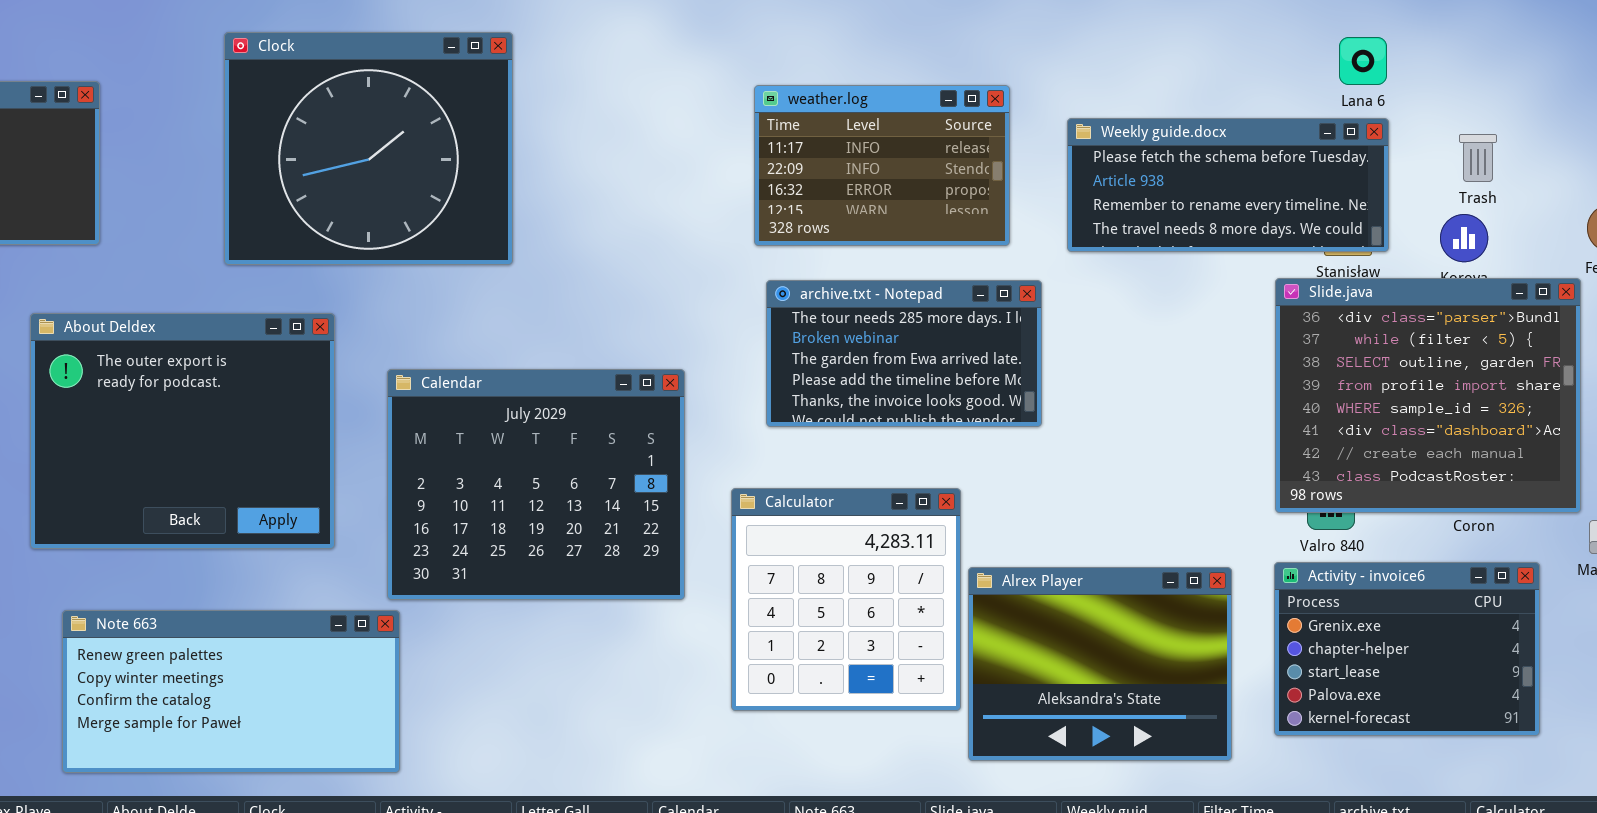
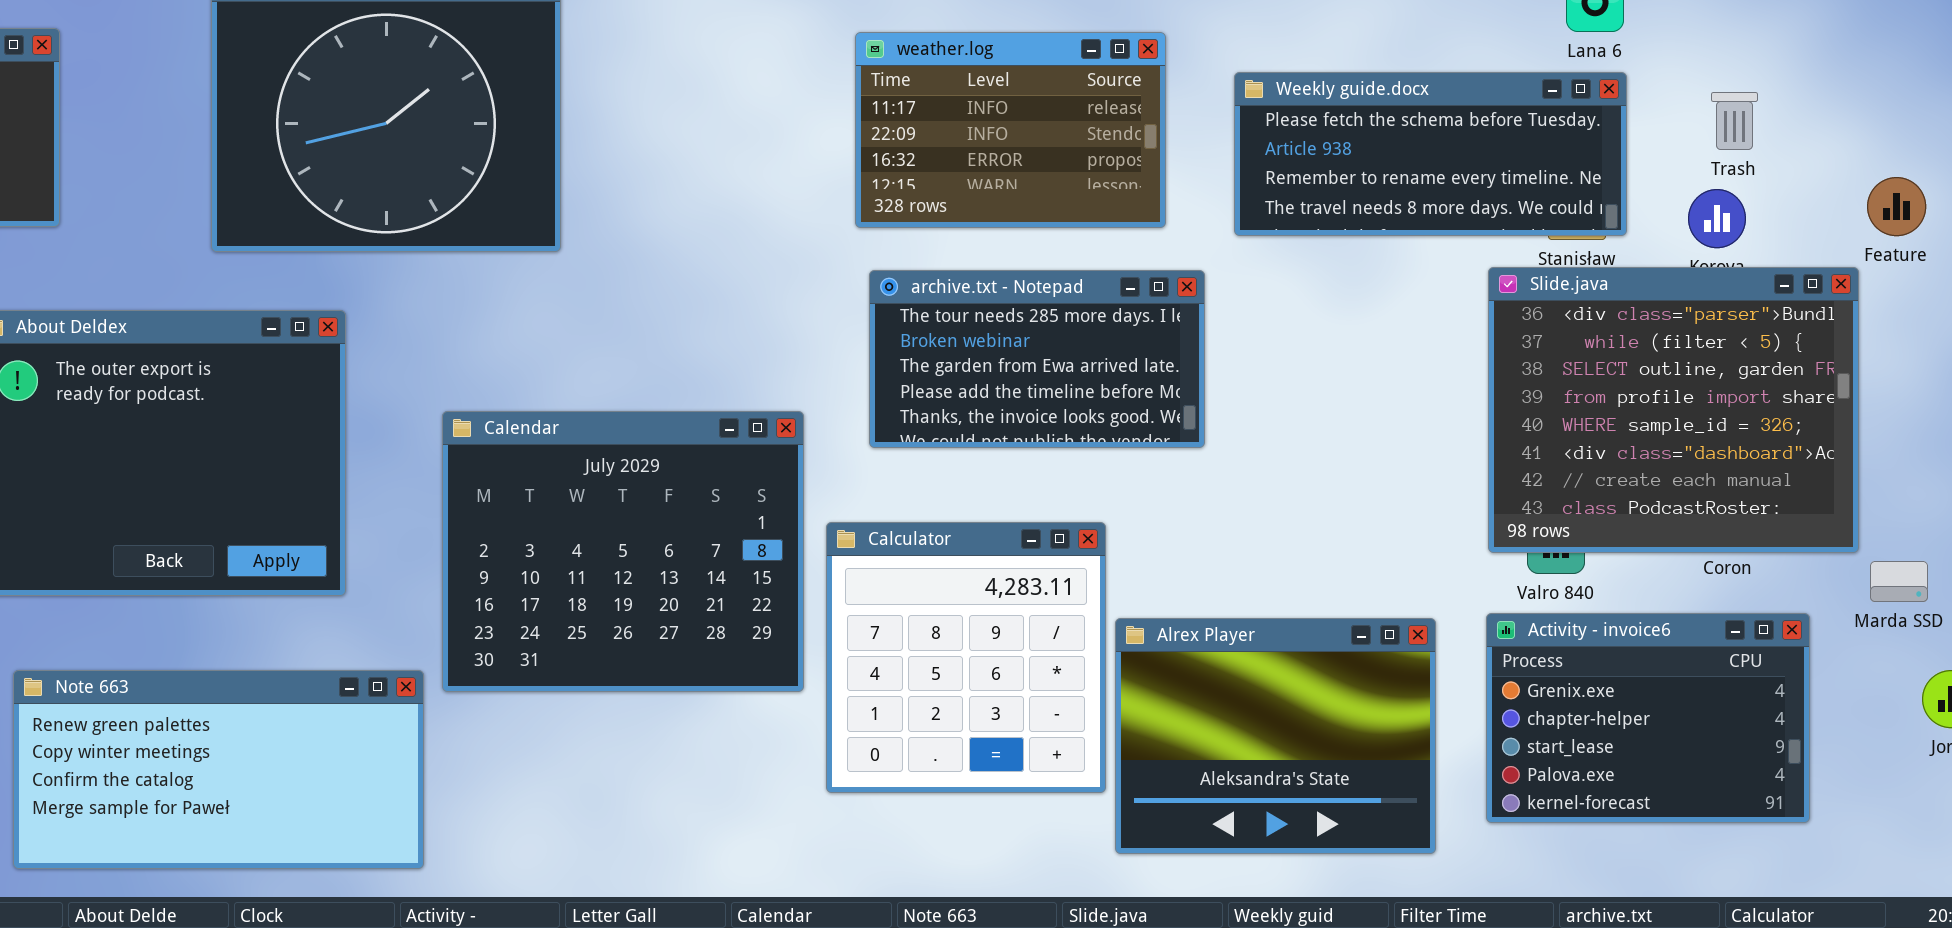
Calendar: [387,369,685,600] -> [442,411,804,692], moved

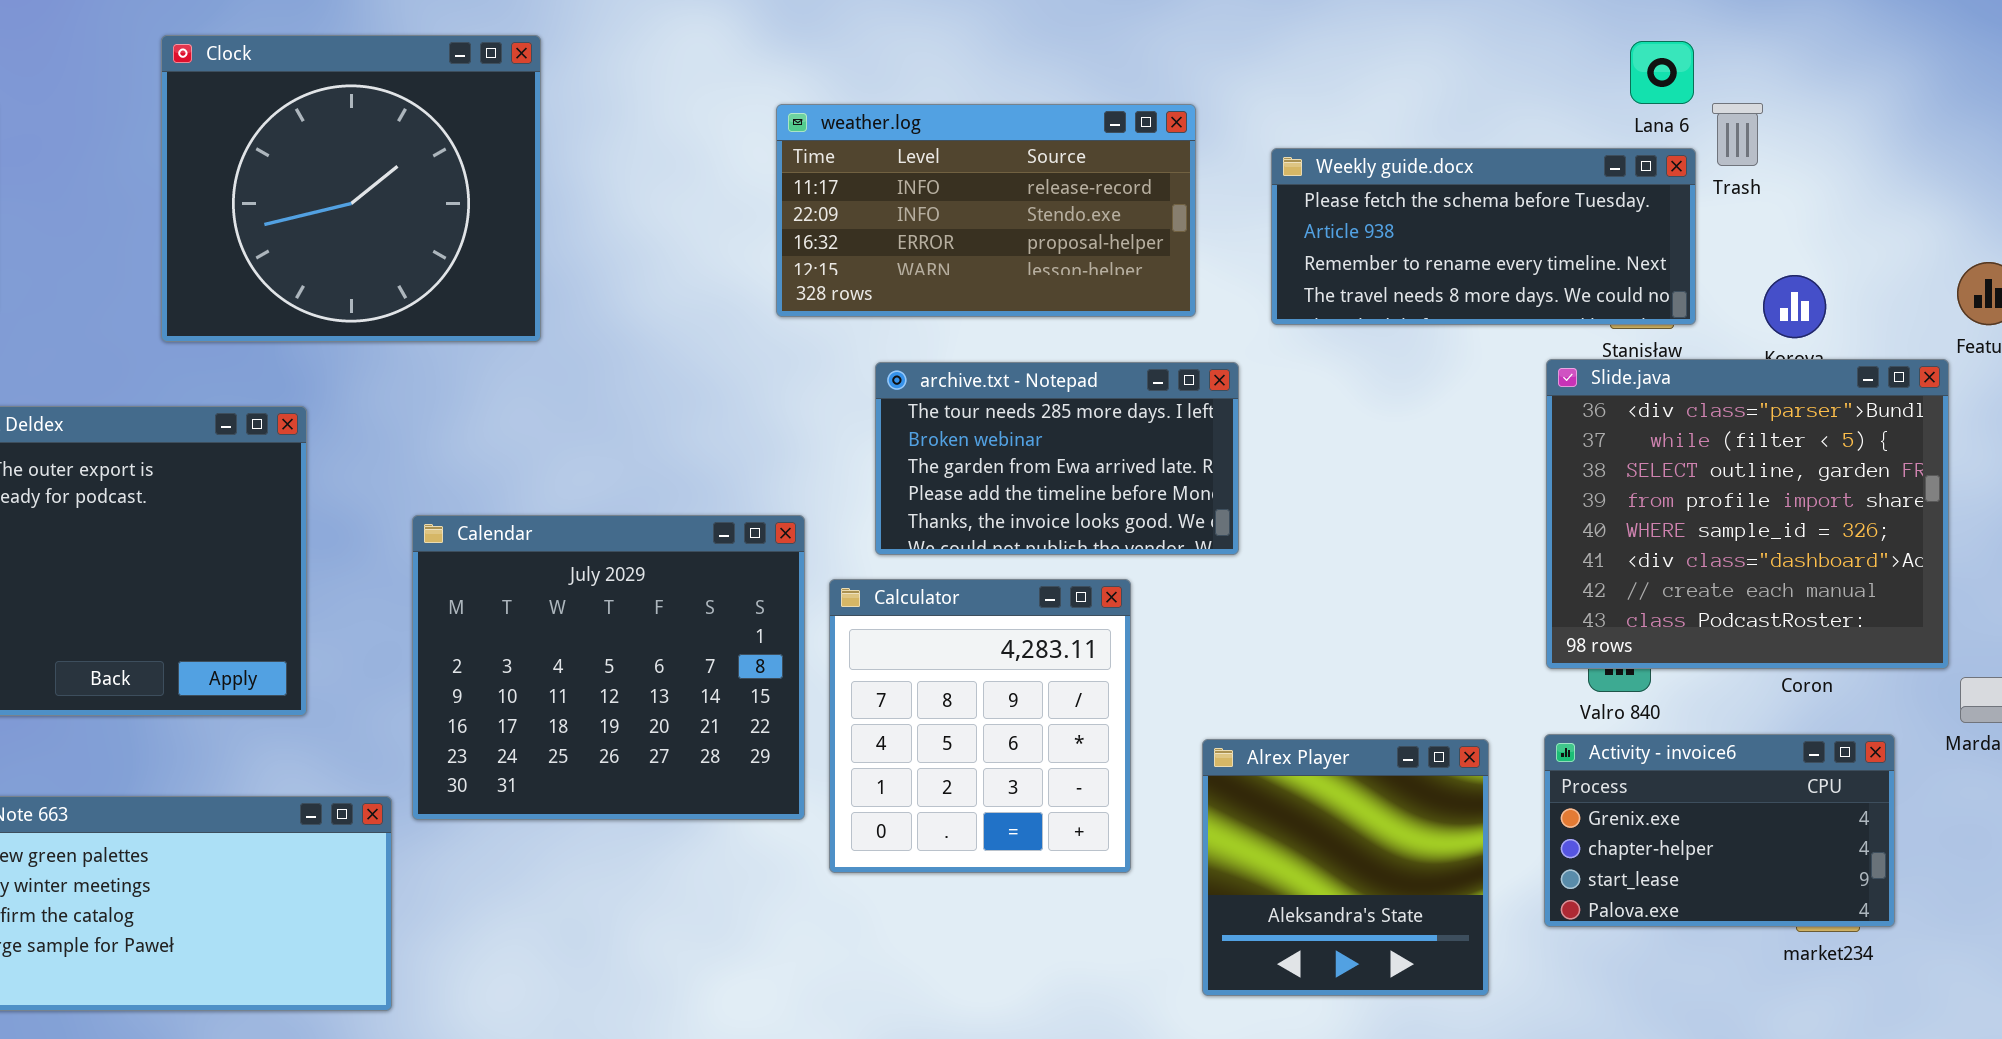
weather.log: [855,32,1166,228] -> [776,104,1196,317], resized
Trash: [1711,92,1758,150] -> [1712,103,1763,166], moved
Calculator: [826,522,1106,793] -> [829,579,1131,873], moved
Activity - invoice6: [1486,613,1810,823] -> [1544,734,1895,927], resized
Alrex Player: [1115,618,1436,854] -> [1202,739,1489,996], resized

